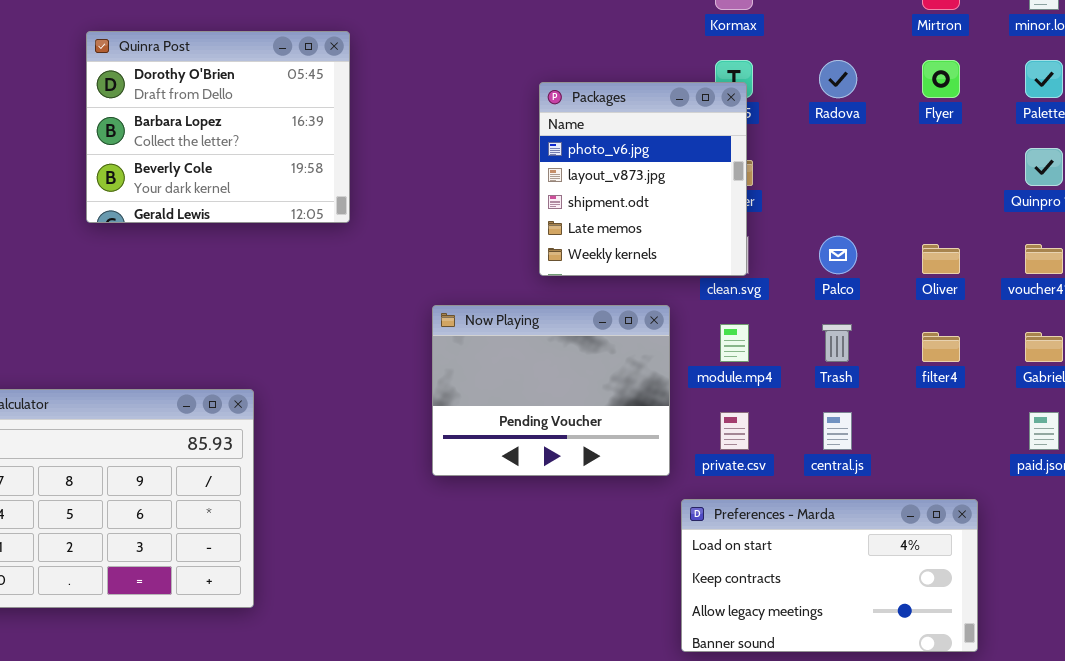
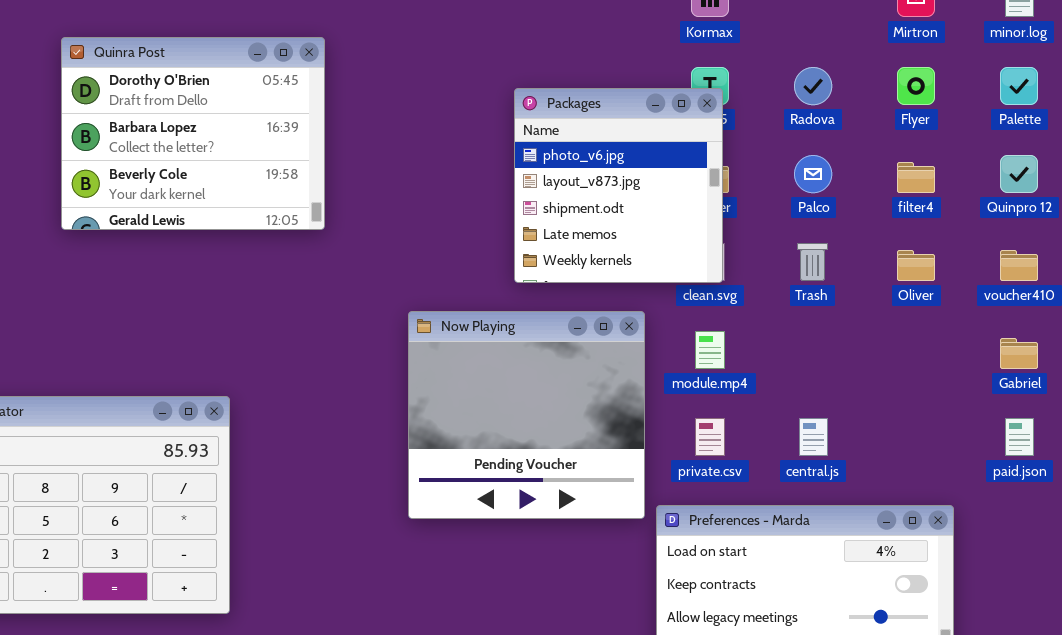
Palco: [819,236,857,274] -> [794,155,832,193], moved
Now Playing: [432,305,670,476] -> [408,311,645,519], resized
Trash: [822,324,852,362] -> [797,243,828,281], moved
filter4: [922,332,960,362] -> [897,162,935,193], moved

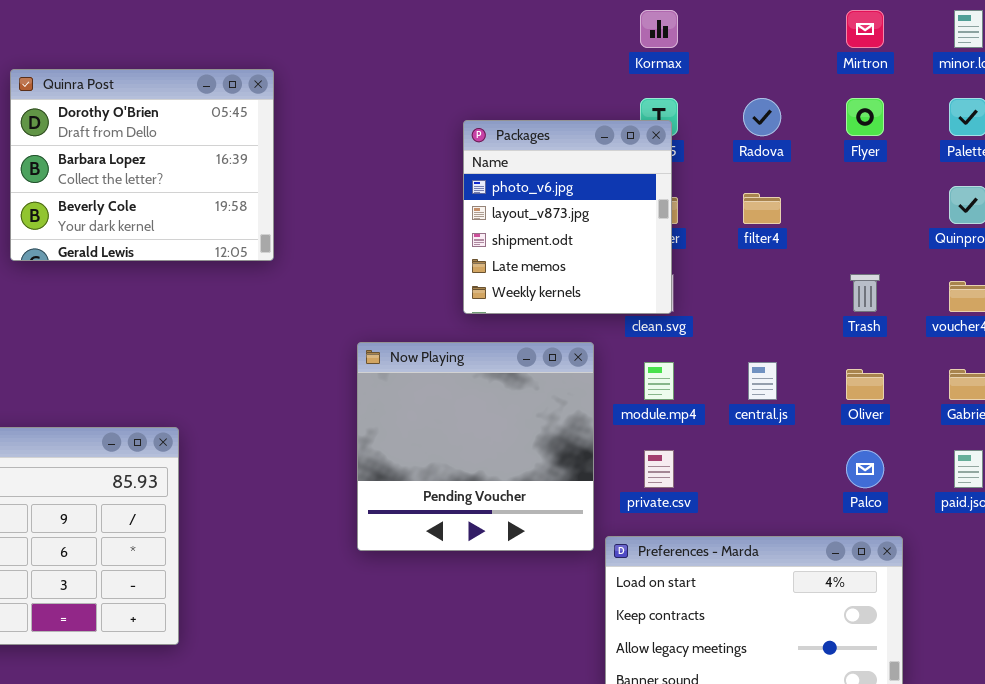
Palco: [794,155,832,193] -> [846,450,884,488], moved
filter4: [897,162,935,193] -> [743,193,781,224], moved
Trash: [797,243,828,281] -> [850,274,880,312], moved
Oliver: [897,250,935,281] -> [846,369,884,400], moved
central.js: [799,418,828,456] -> [748,362,777,400], moved

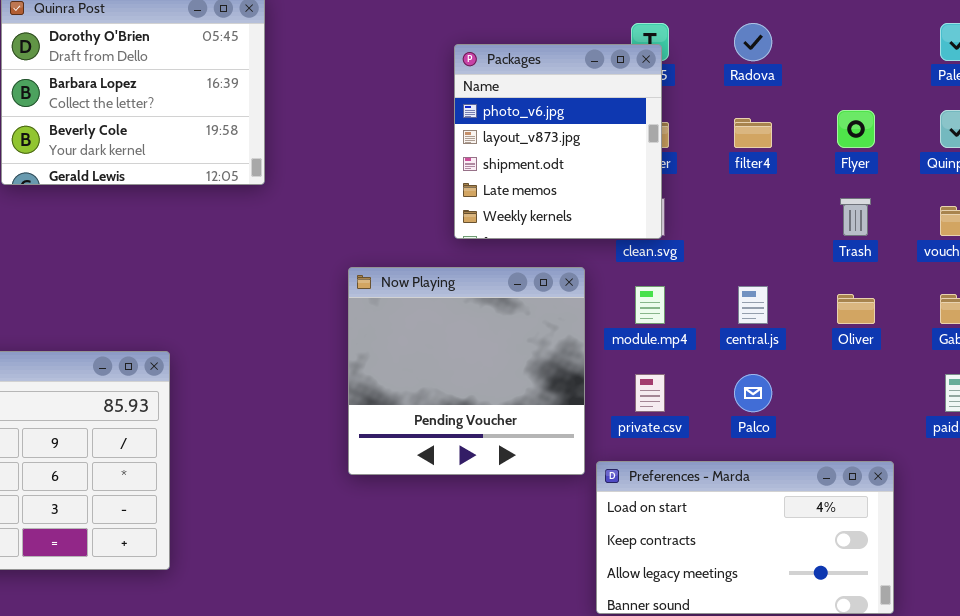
Flyer: [846,98,884,136] -> [837,110,875,148], moved
Palco: [846,450,884,488] -> [734,374,772,412], moved

